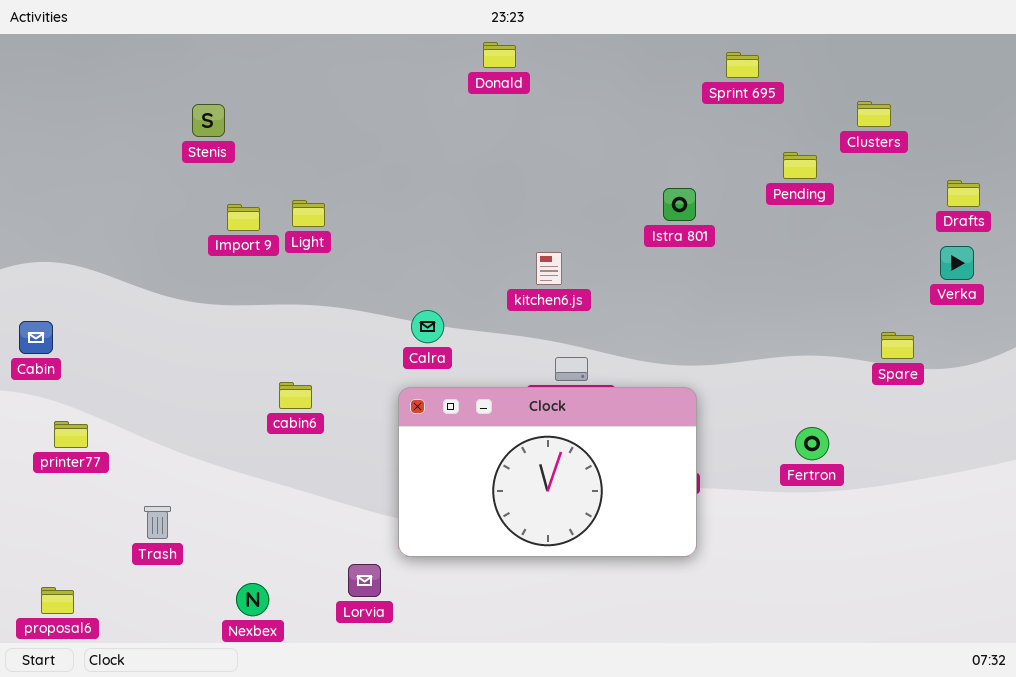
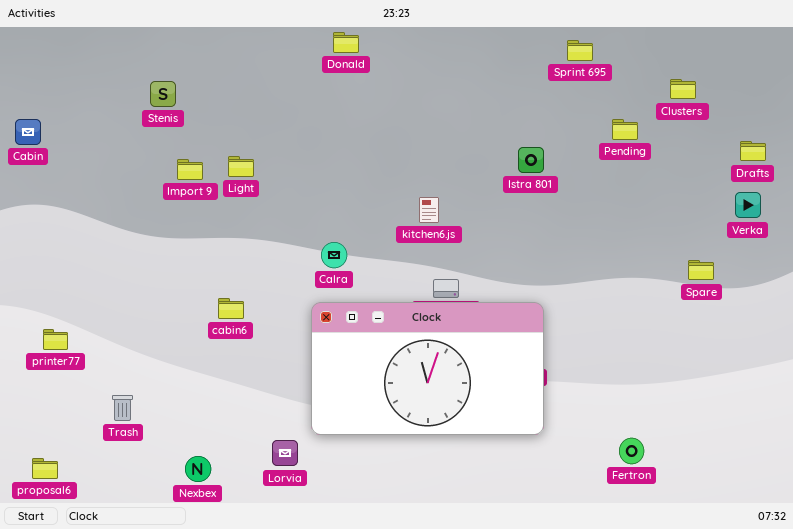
Donald: [483,42,516,68] -> [333,32,359,53], moved
Cabin: [19,321,53,354] -> [15,119,41,145], moved
Fertron: [795,427,829,460] -> [619,438,644,464], moved

